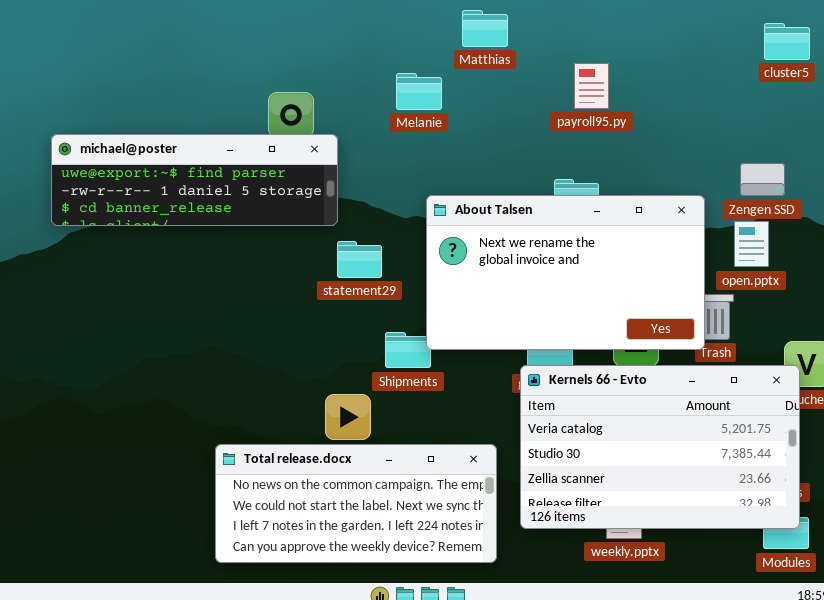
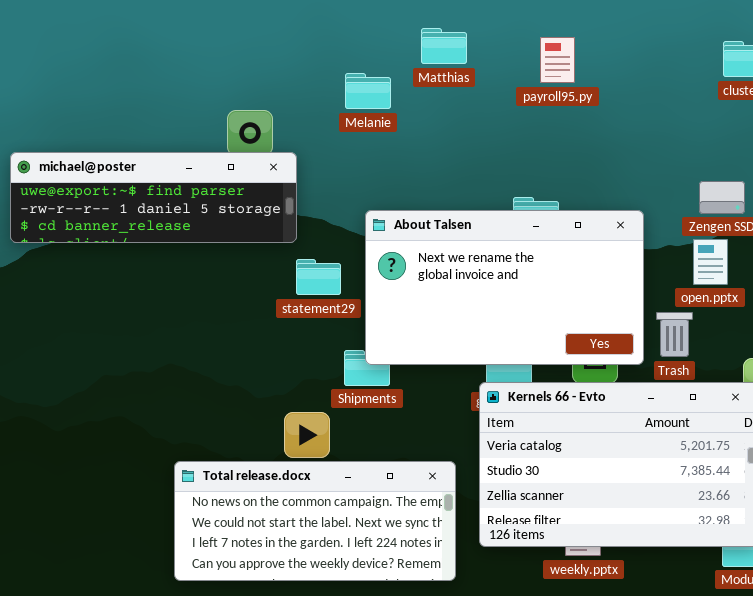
payroll95.py: [574,63,609,109] -> [540,37,575,83], moved
Melanie: [396,73,442,110] -> [345,73,391,109], moved
About Talsen: [426,195,705,350] -> [365,210,644,365], moved

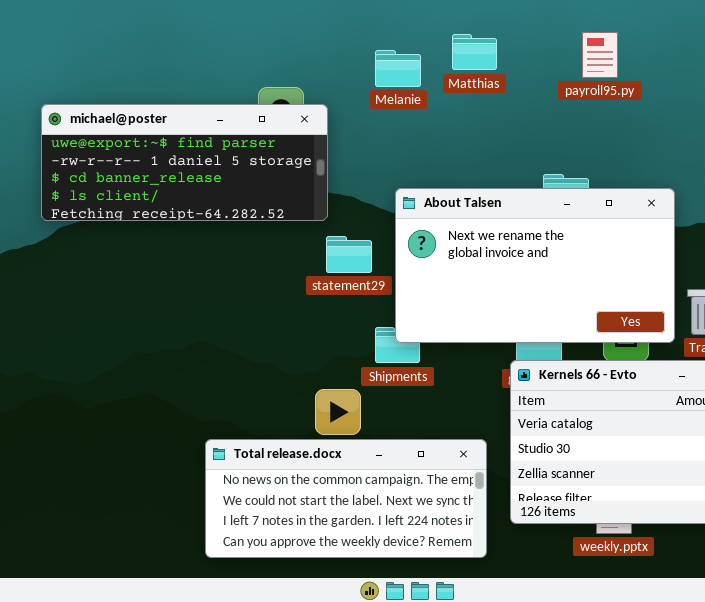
Matthias: [421,28,467,64] -> [452,34,497,70], moved
payroll95.py: [540,37,575,83] -> [582,32,618,78], moved
michael@poster: [10,152,297,243] -> [41,104,328,221], resized

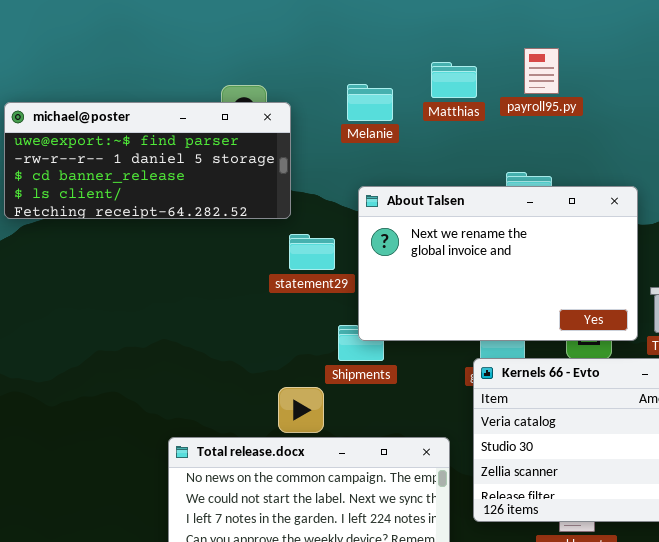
payroll95.py: [582,32,618,78] -> [524,48,559,94], moved
Matthias: [452,34,497,70] -> [431,62,477,98], moved
Melanie: [375,50,421,87] -> [347,84,393,121], moved

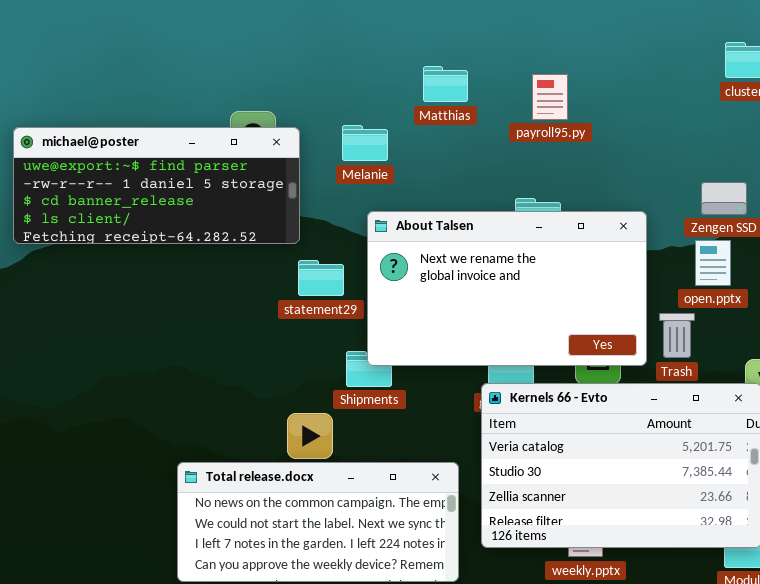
Matthias: [431,62,477,98] -> [423,66,468,102], moved
Melanie: [347,84,393,121] -> [342,125,388,161], moved

